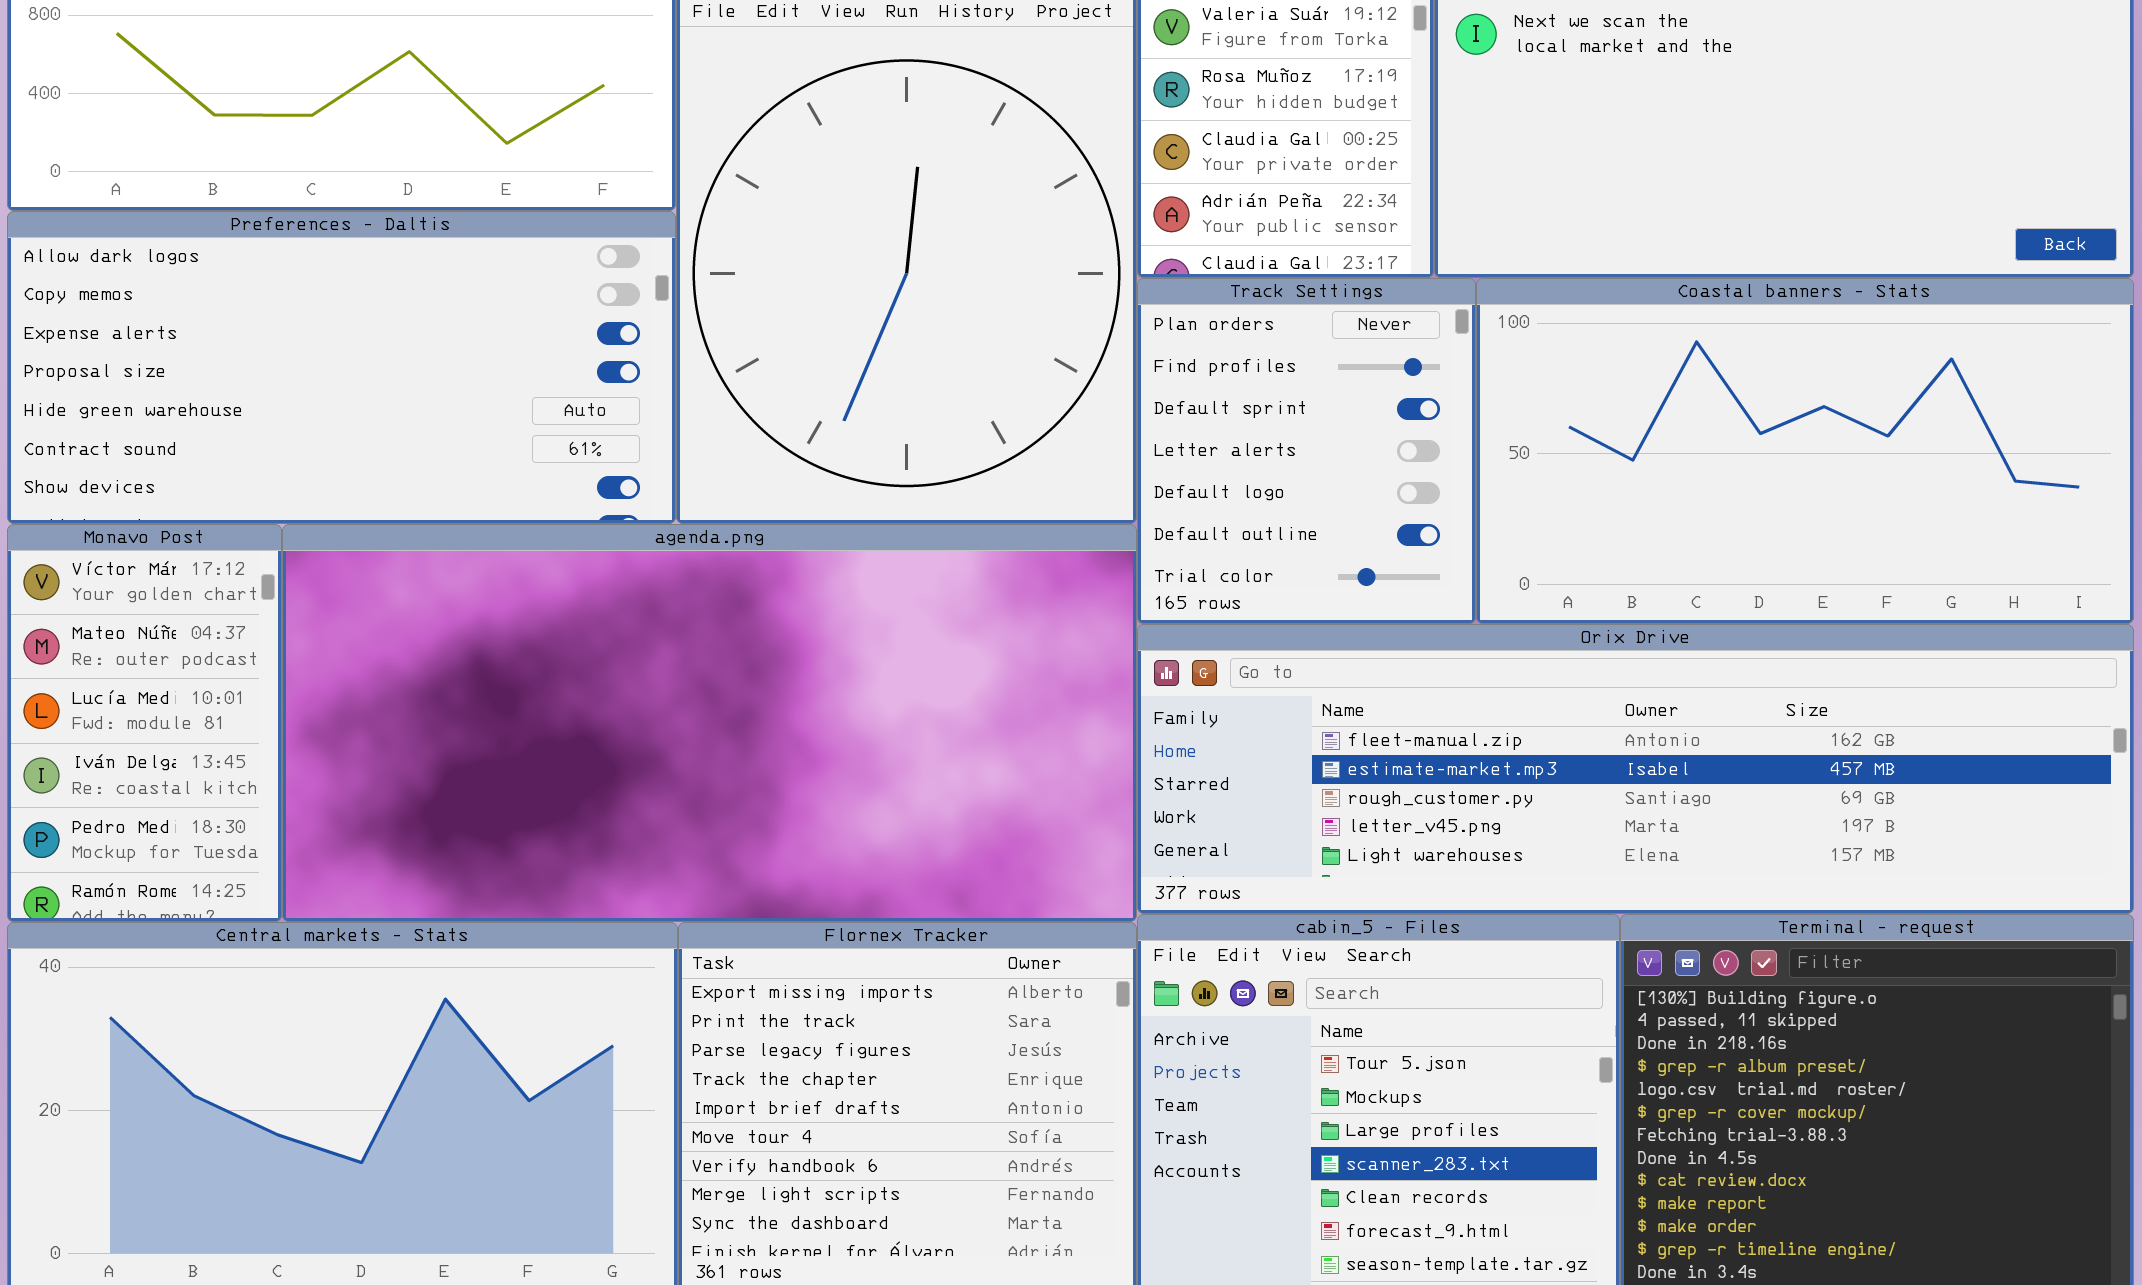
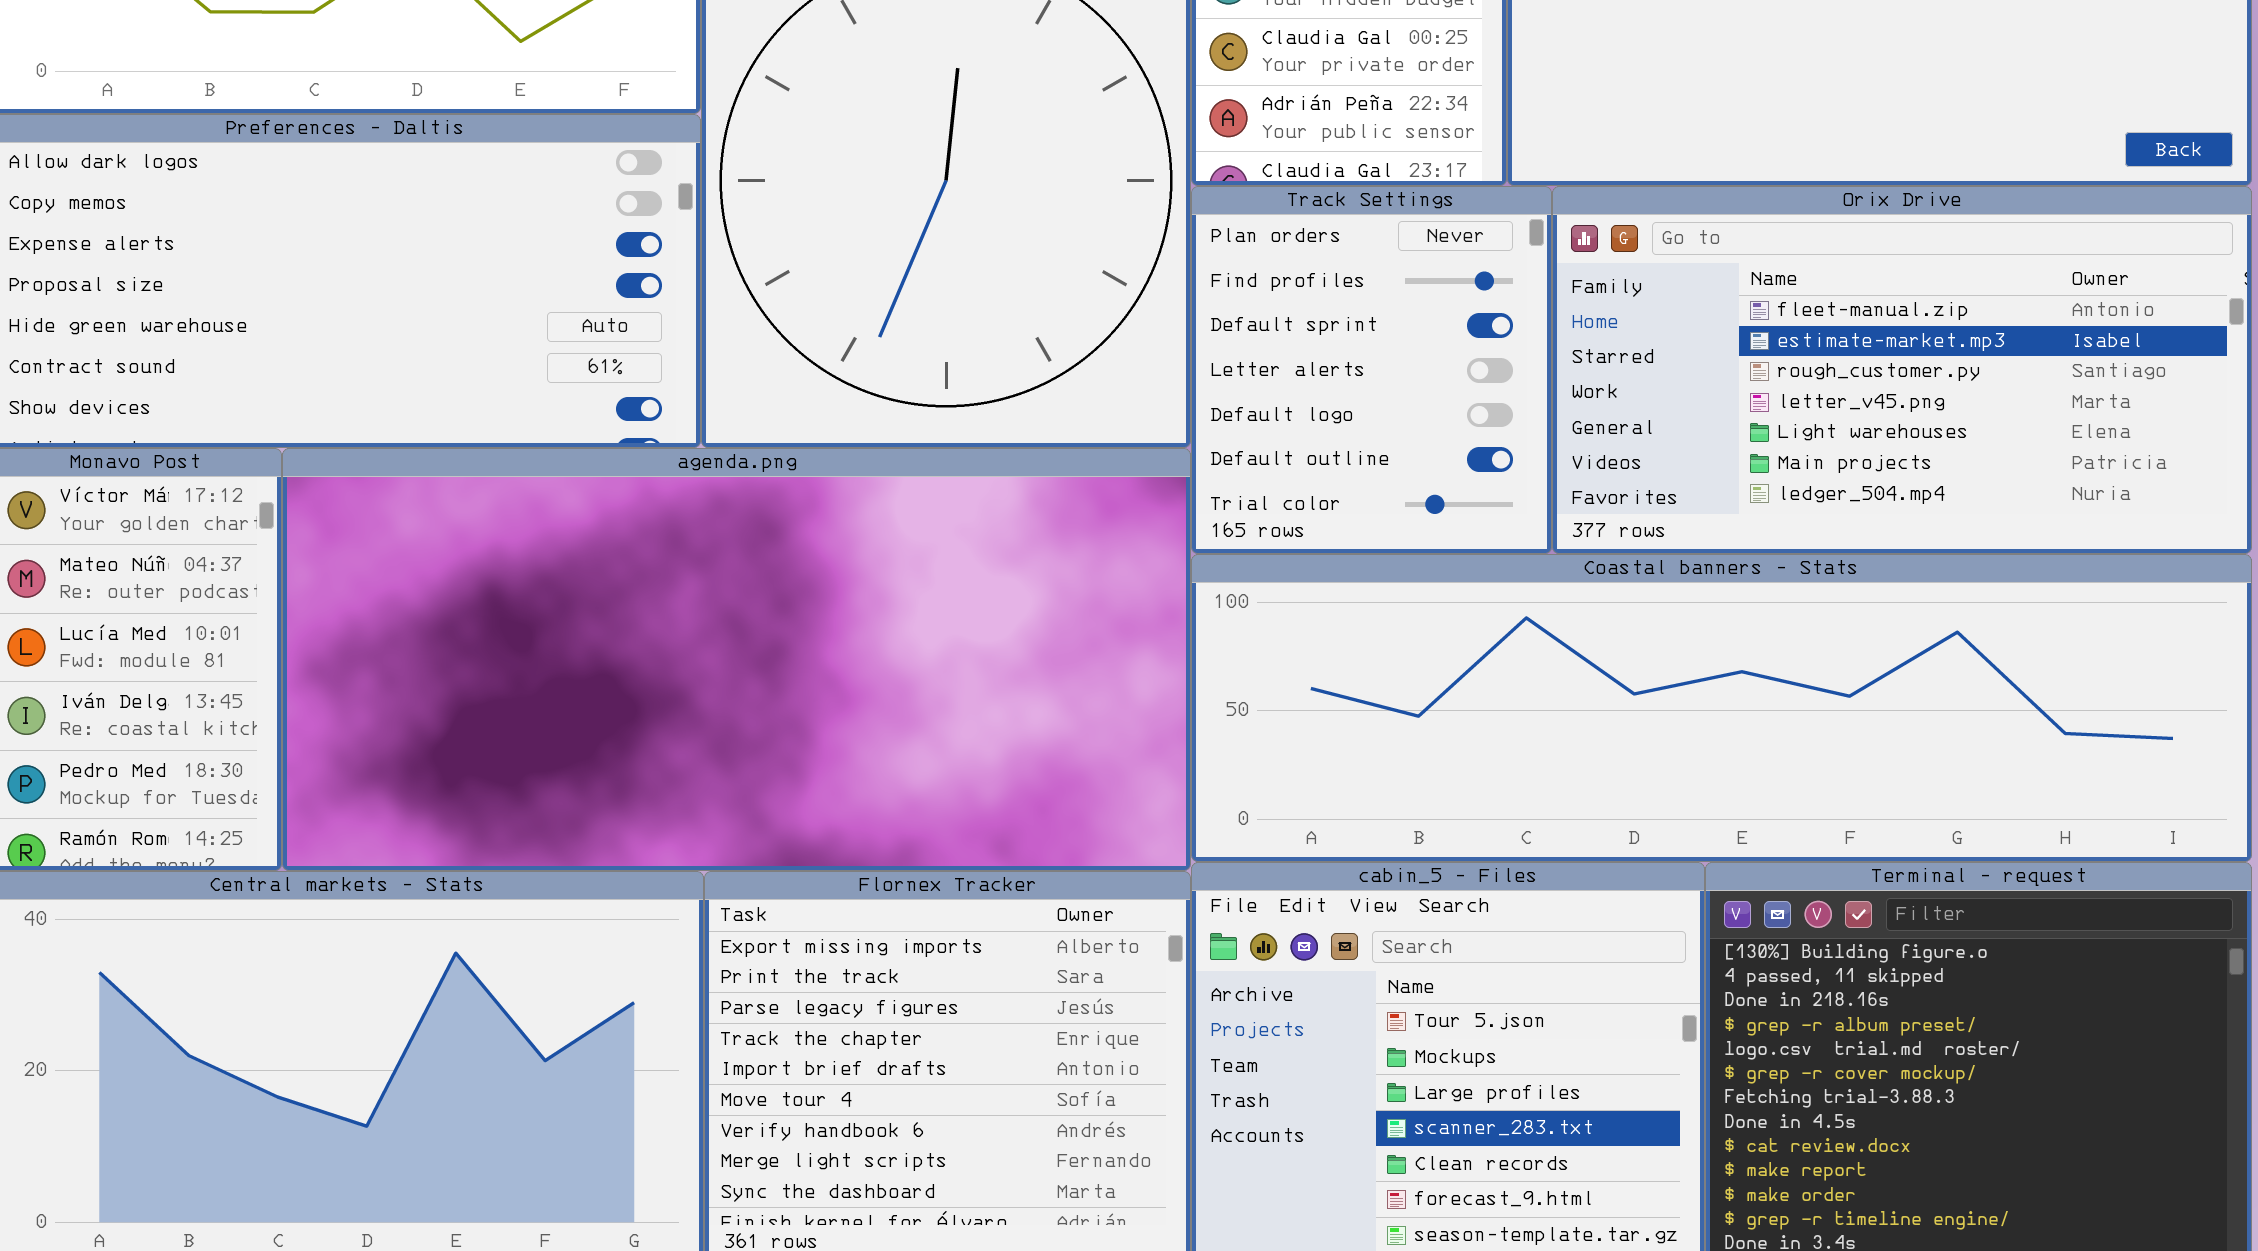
Coastal banners - Stats: [1476,278,2134,624] -> [1191,554,2252,862], moved, resized
Orix Drive: [1137,624,2134,914] -> [1552,186,2252,554], moved, resized

